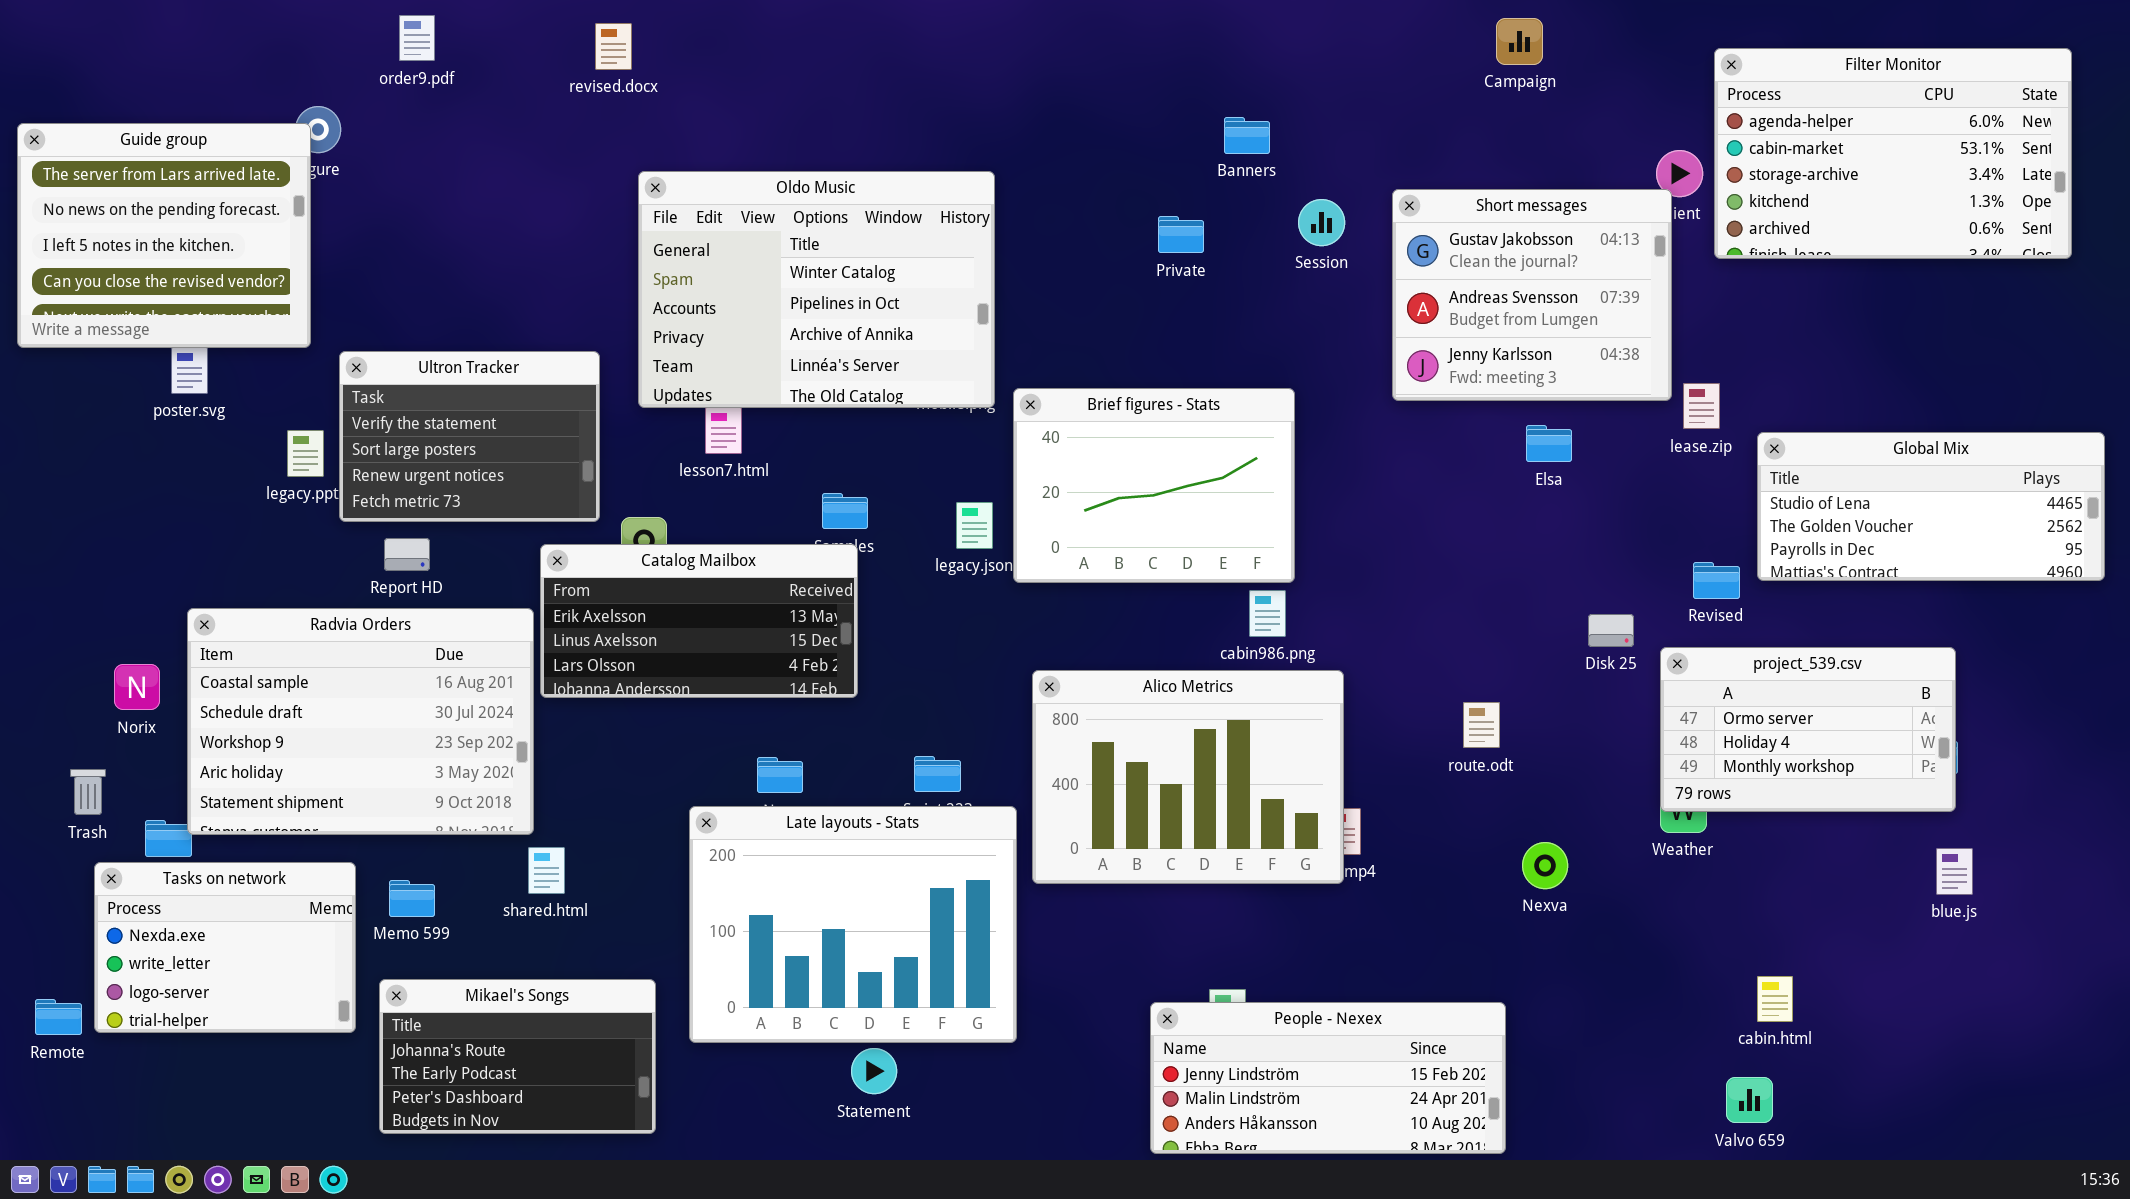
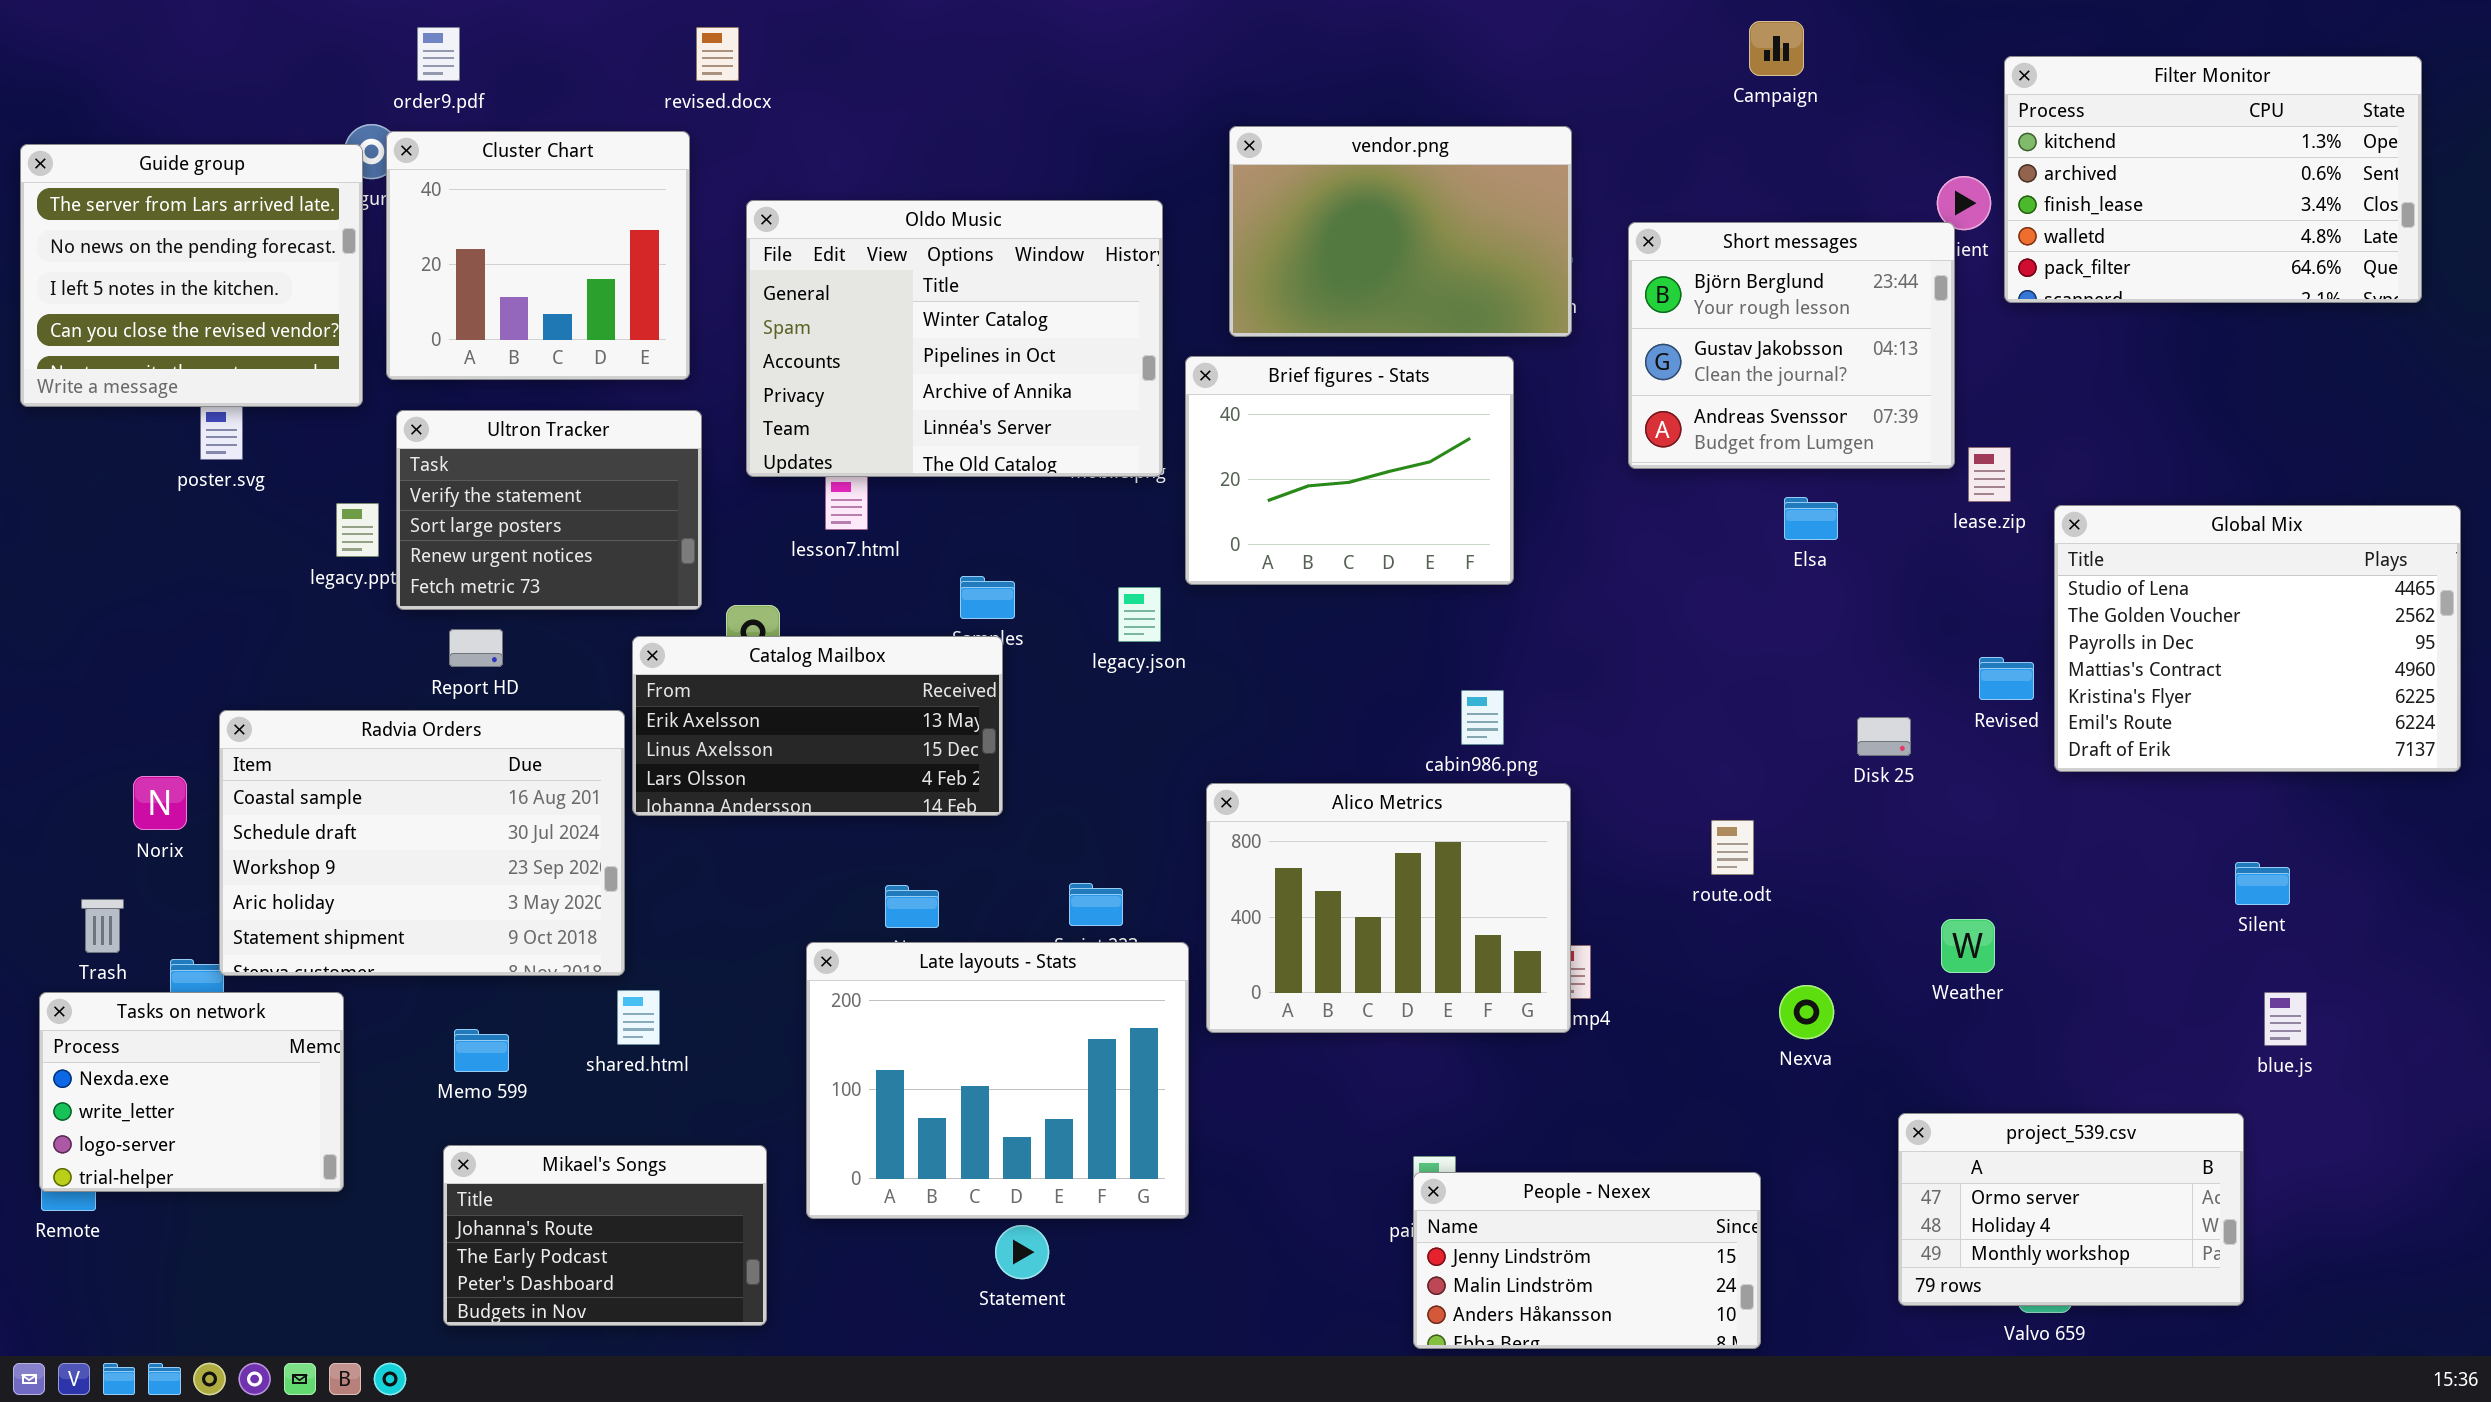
order9.pdf: [399,15,435,61] -> [417,27,460,81], moved
Filter Monitor: [1714,48,2072,259] -> [2004,56,2422,303], scrolled down 3 rows
vendor.png: none -> [1229,126,1572,337], opened
Cluster Chart: none -> [386,131,690,380], opened
Short messages: [1392,189,1672,401] -> [1628,222,1955,469], scrolled up 1 row
Brief figures - Stats: [1013,388,1295,583] -> [1185,356,1514,585], moved
Global Mix: [1757,432,2105,581] -> [2054,505,2461,772], resized
project_539.csv: [1660,647,1956,812] -> [1898,1113,2244,1306], moved
Tasks on network: [94,862,356,1033] -> [39,992,344,1192], moved
People - Nexex: [1150,1002,1506,1154] -> [1413,1172,1761,1349], resized

